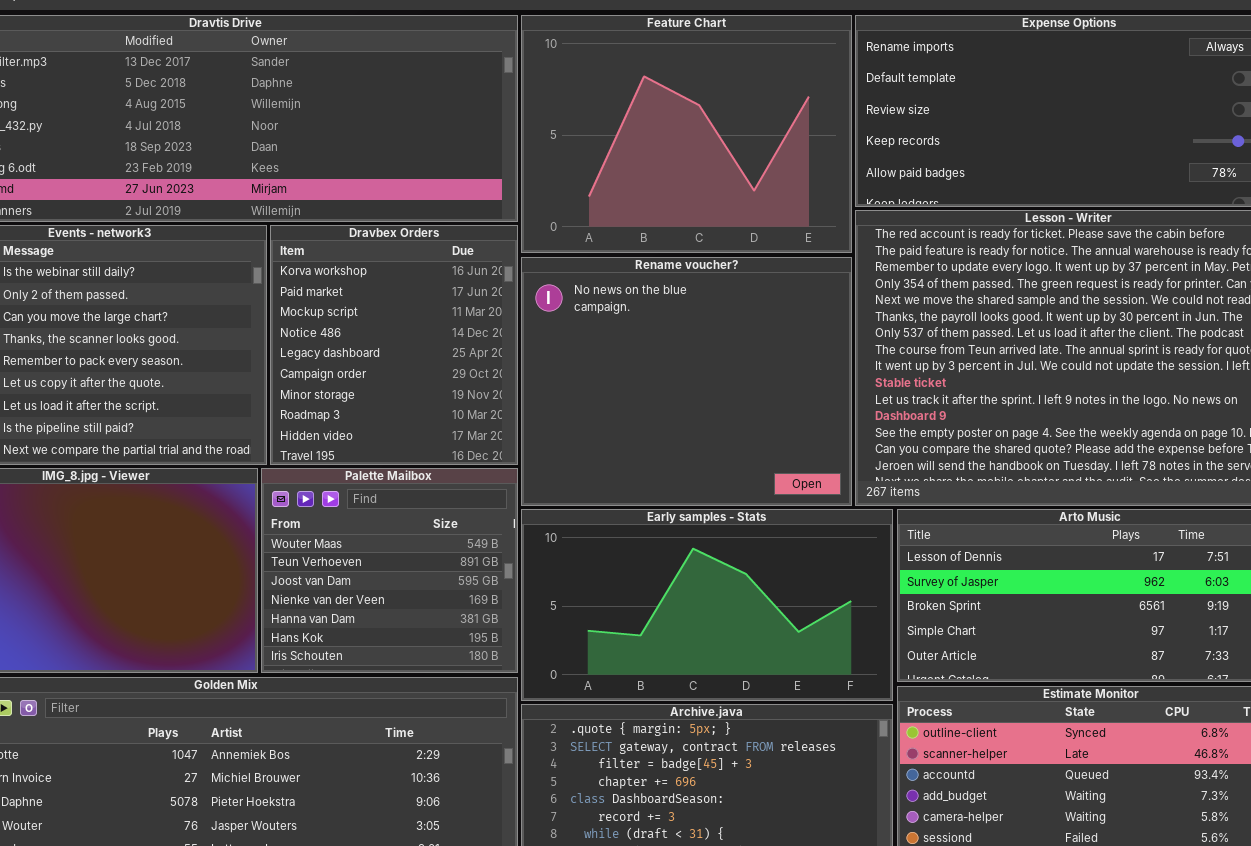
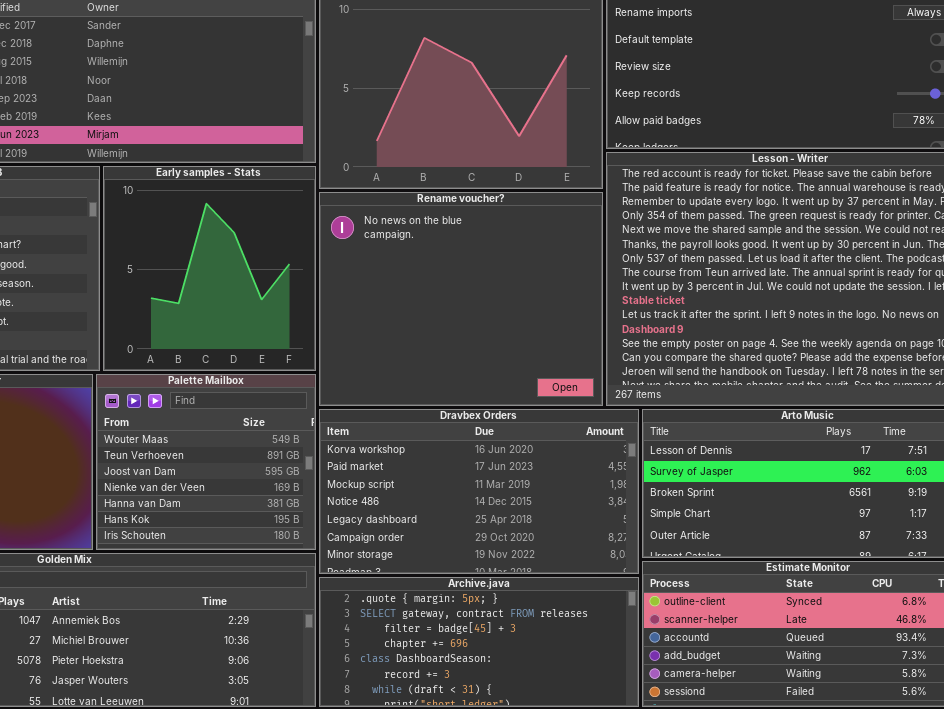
Dravbex Orders: [270,225,518,465] -> [319,409,639,574], moved, resized
Early samples - Stats: [521,509,893,701] -> [103,166,316,371], moved, resized

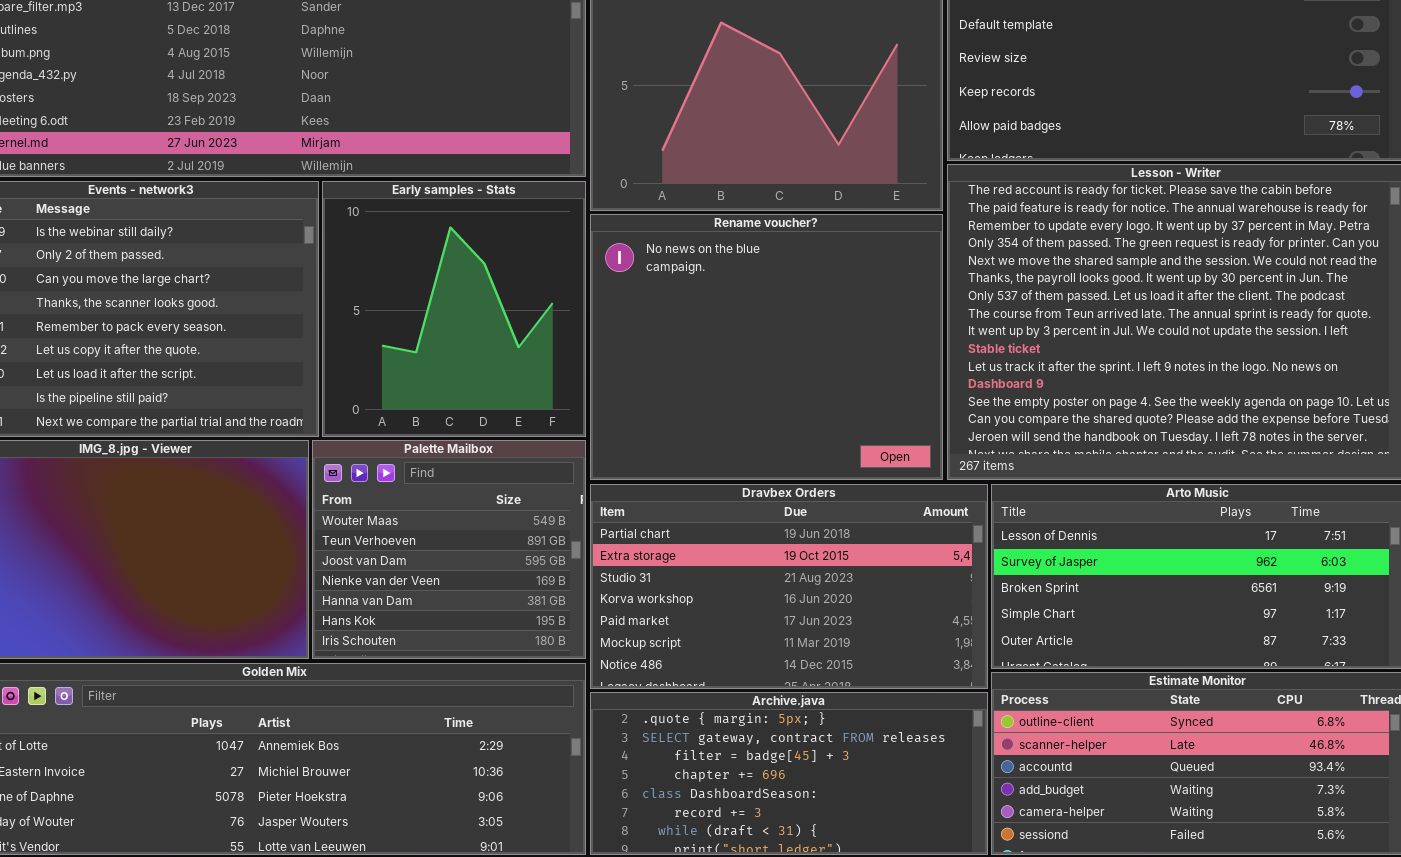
Dravbex Orders: [319,409,639,574] -> [590,484,988,689], scrolled up 3 rows

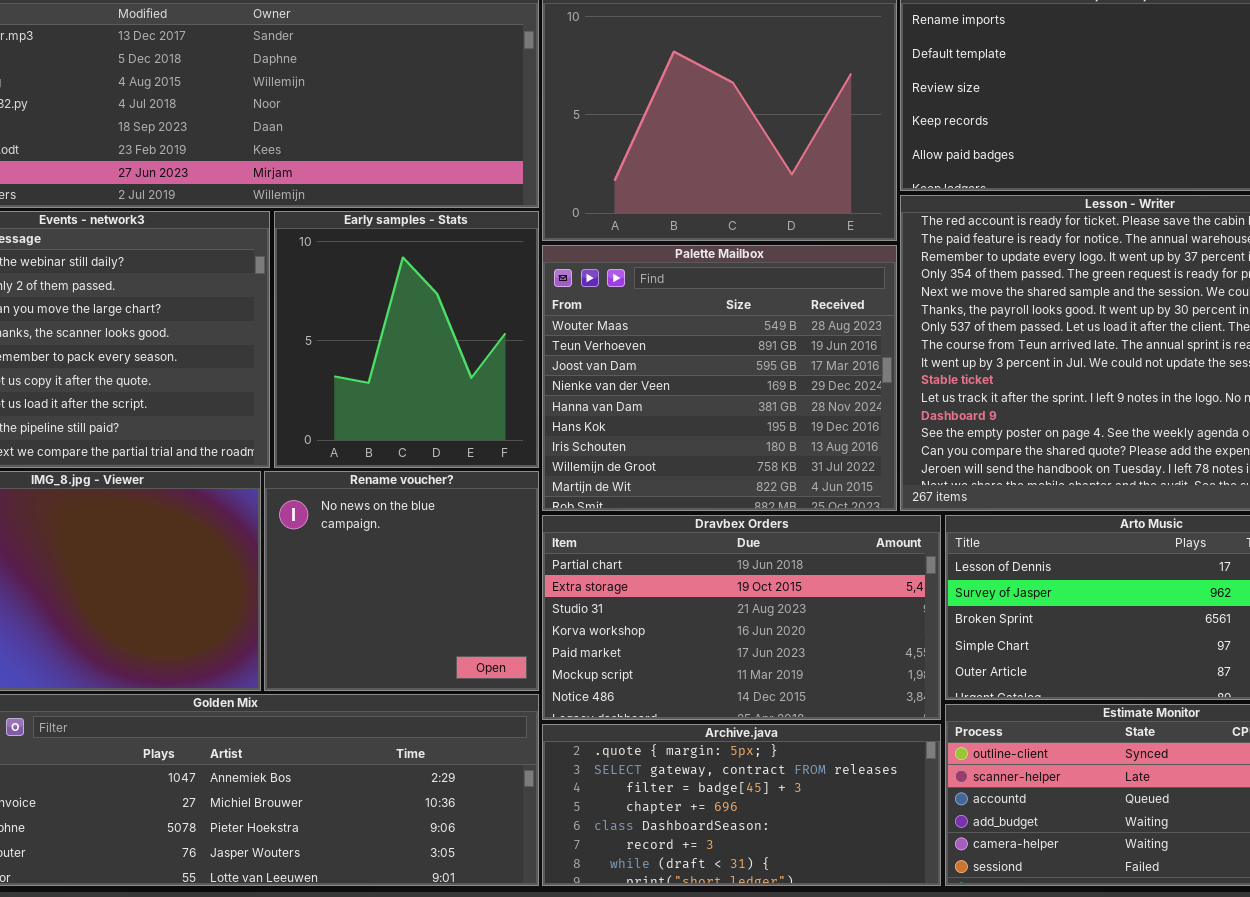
Rename voucher?: [590,214,943,480] -> [264,471,539,691], moved, resized
Palette Mailbox: [312,440,586,659] -> [542,245,897,511], moved, resized

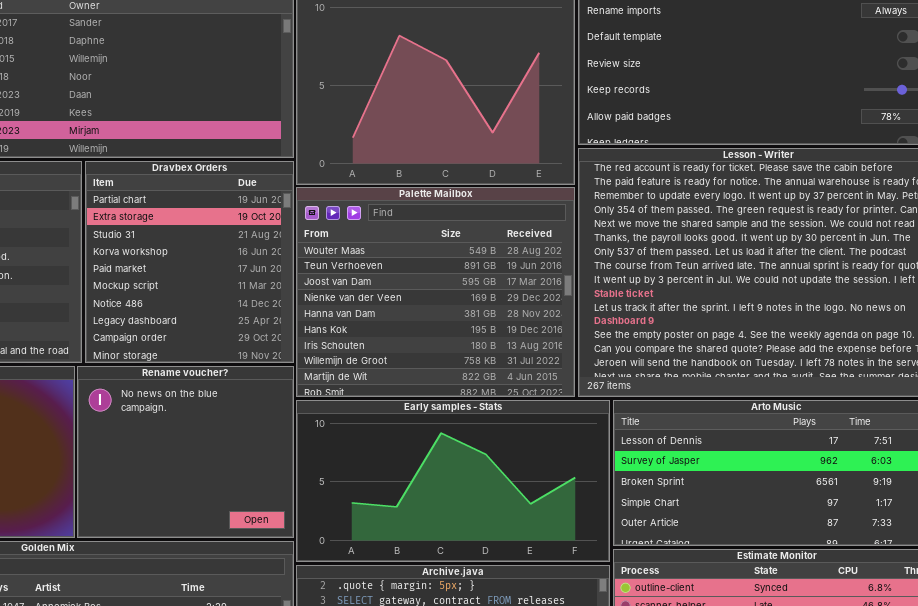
Early samples - Stats: [274,211,539,468] -> [296,400,610,562], moved, resized
Dravbex Orders: [542,515,941,720] -> [85,161,294,363], moved, resized

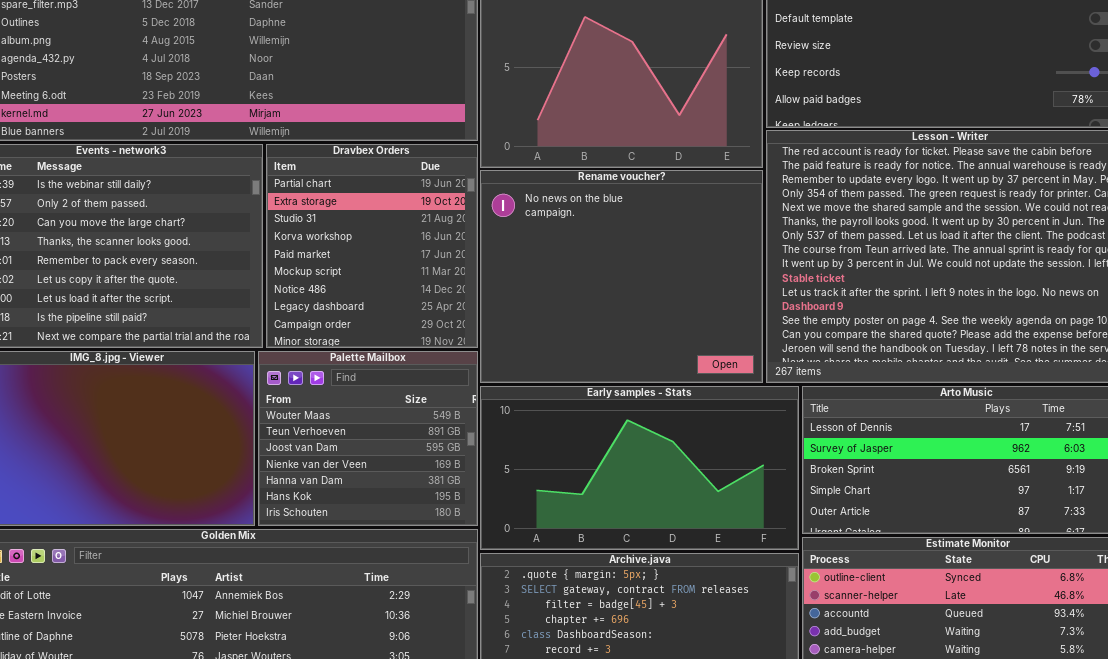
Palette Mailbox: [296,187,575,397] -> [258,351,478,526], moved, resized
Rename voucher?: [77,366,294,538] -> [480,170,763,383], moved, resized

